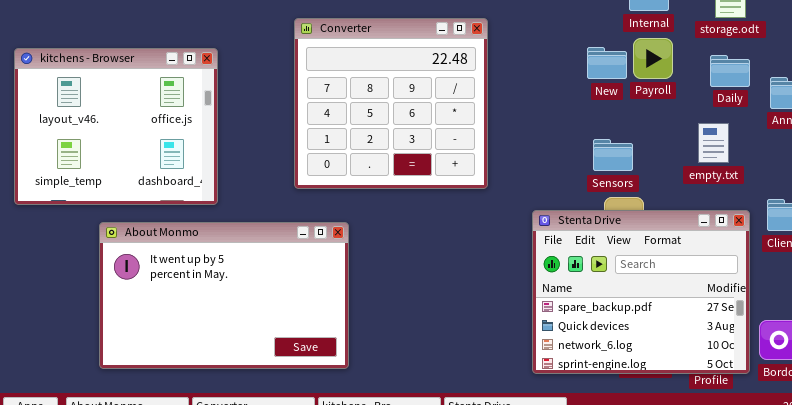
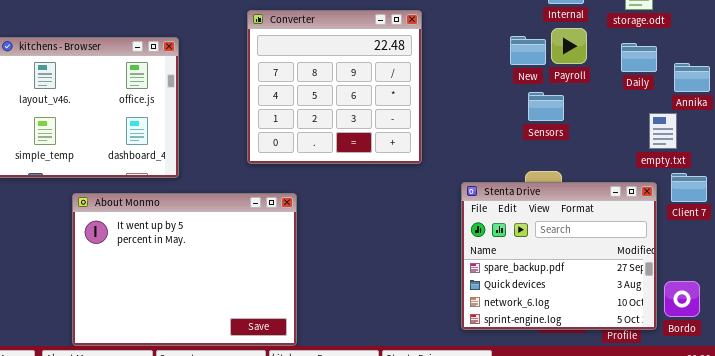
empty.txt: [698,123,729,163] -> [649,113,677,149], moved
Sensors: [593,139,633,171] -> [528,92,564,121], moved
About Monmo: [99,222,349,369] -> [72,193,297,346], resized

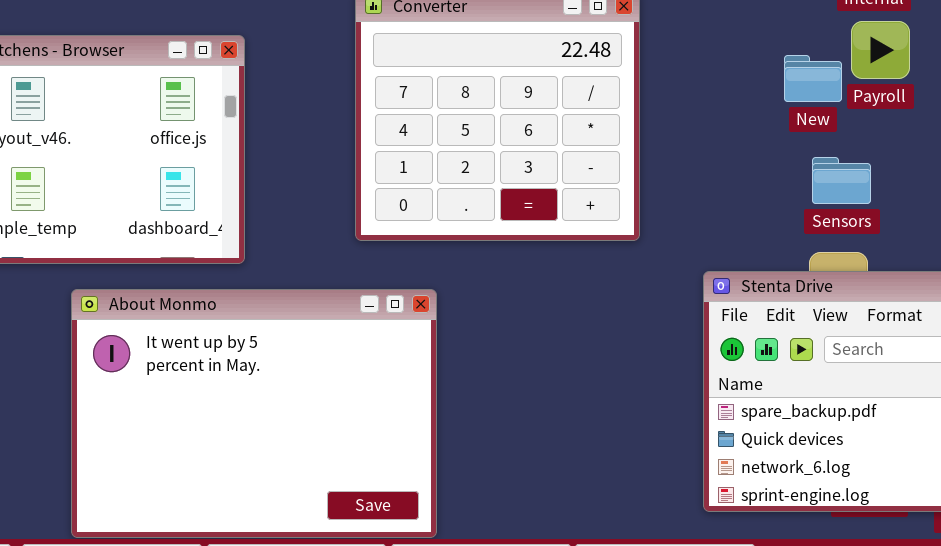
New: [510,36,546,65] -> [784,55,842,102], moved
Sensors: [528,92,564,121] -> [812,157,871,204], moved

